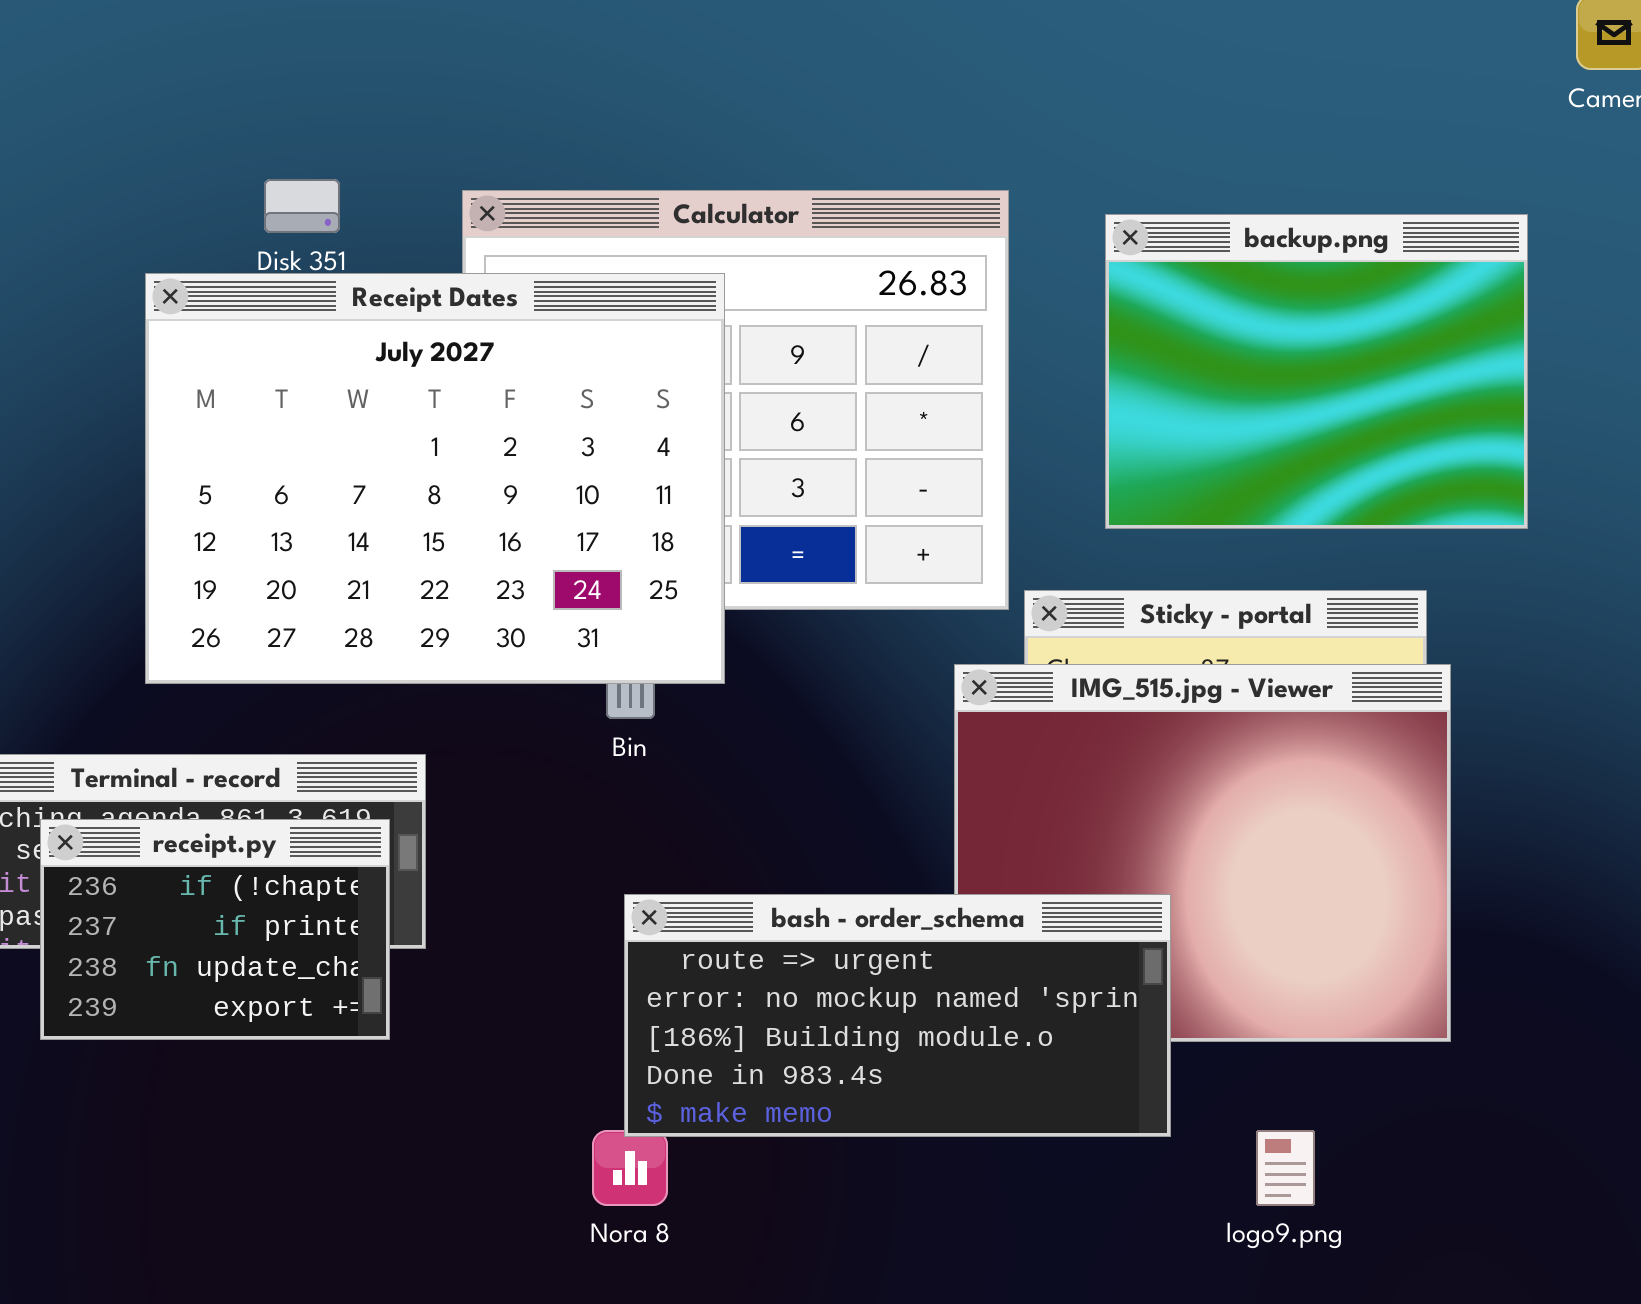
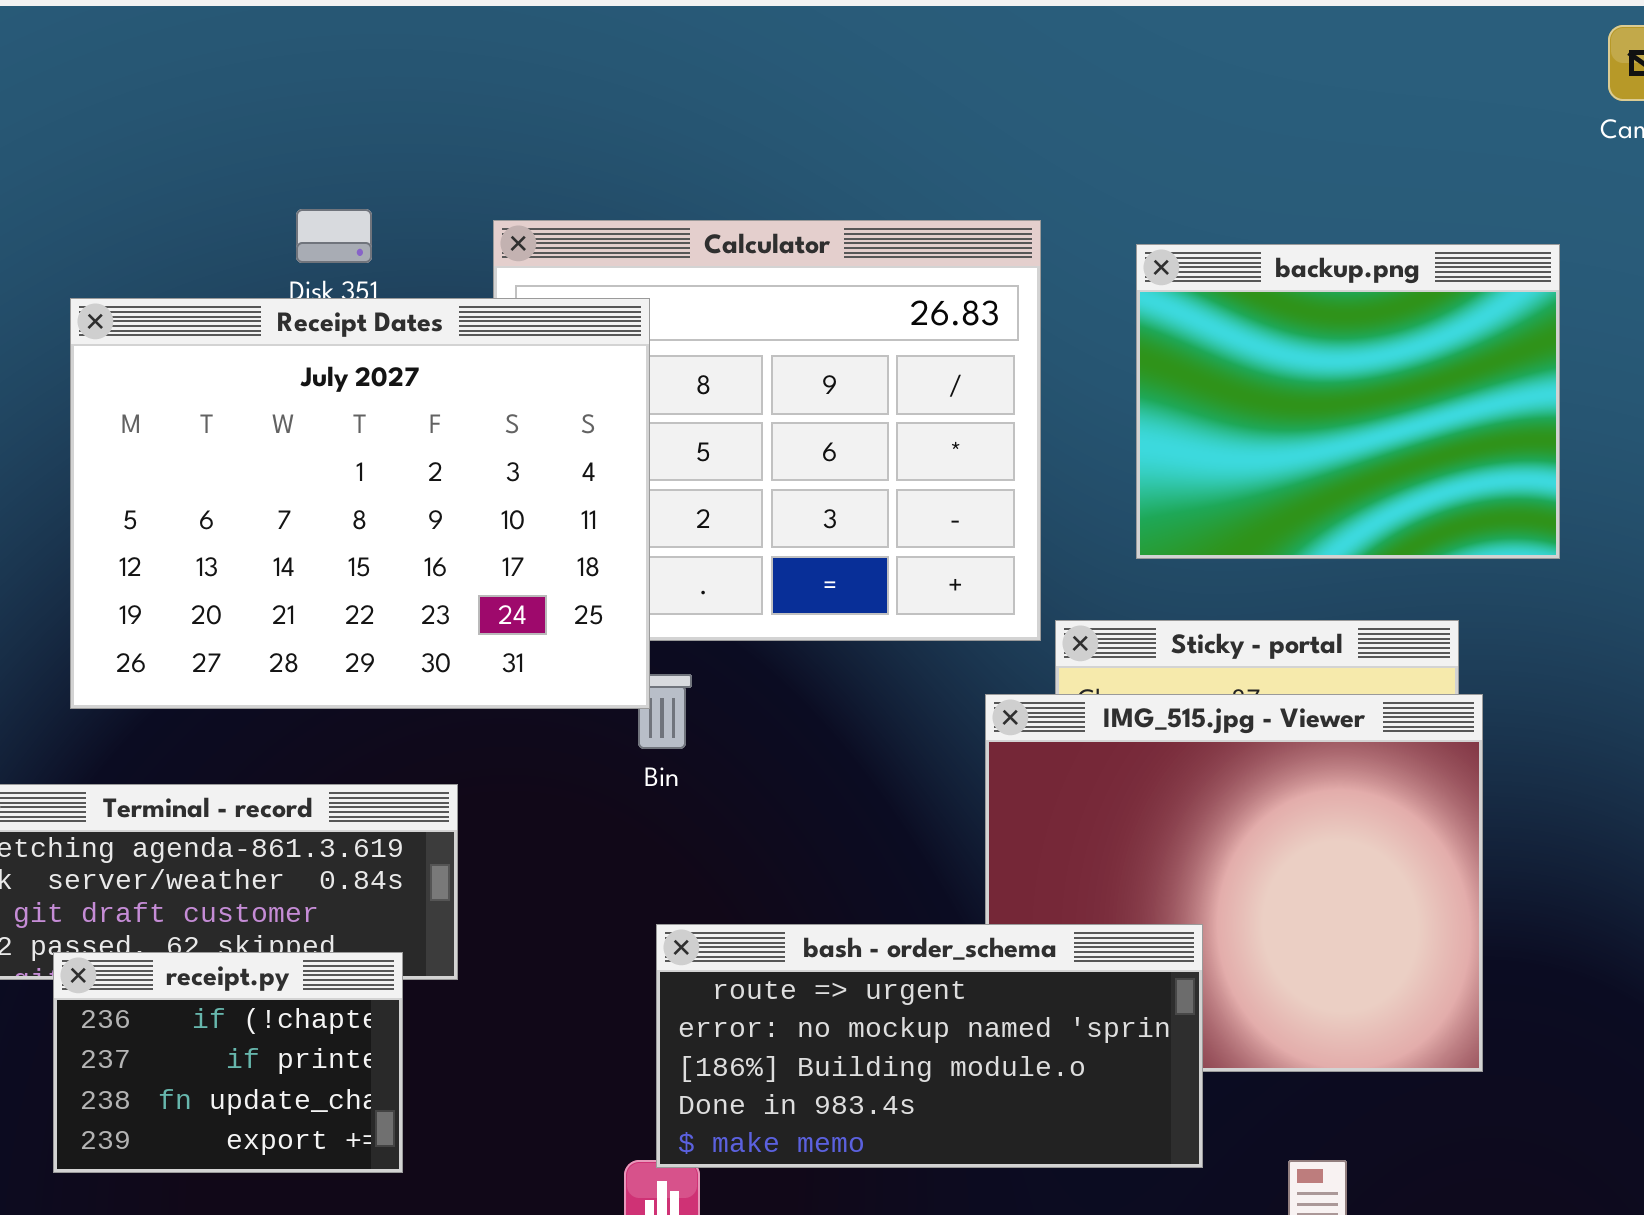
Receipt Dates: [145,273,725,684] -> [70,298,650,709], moved
receipt.py: [40,819,390,1040] -> [53,952,403,1173], moved

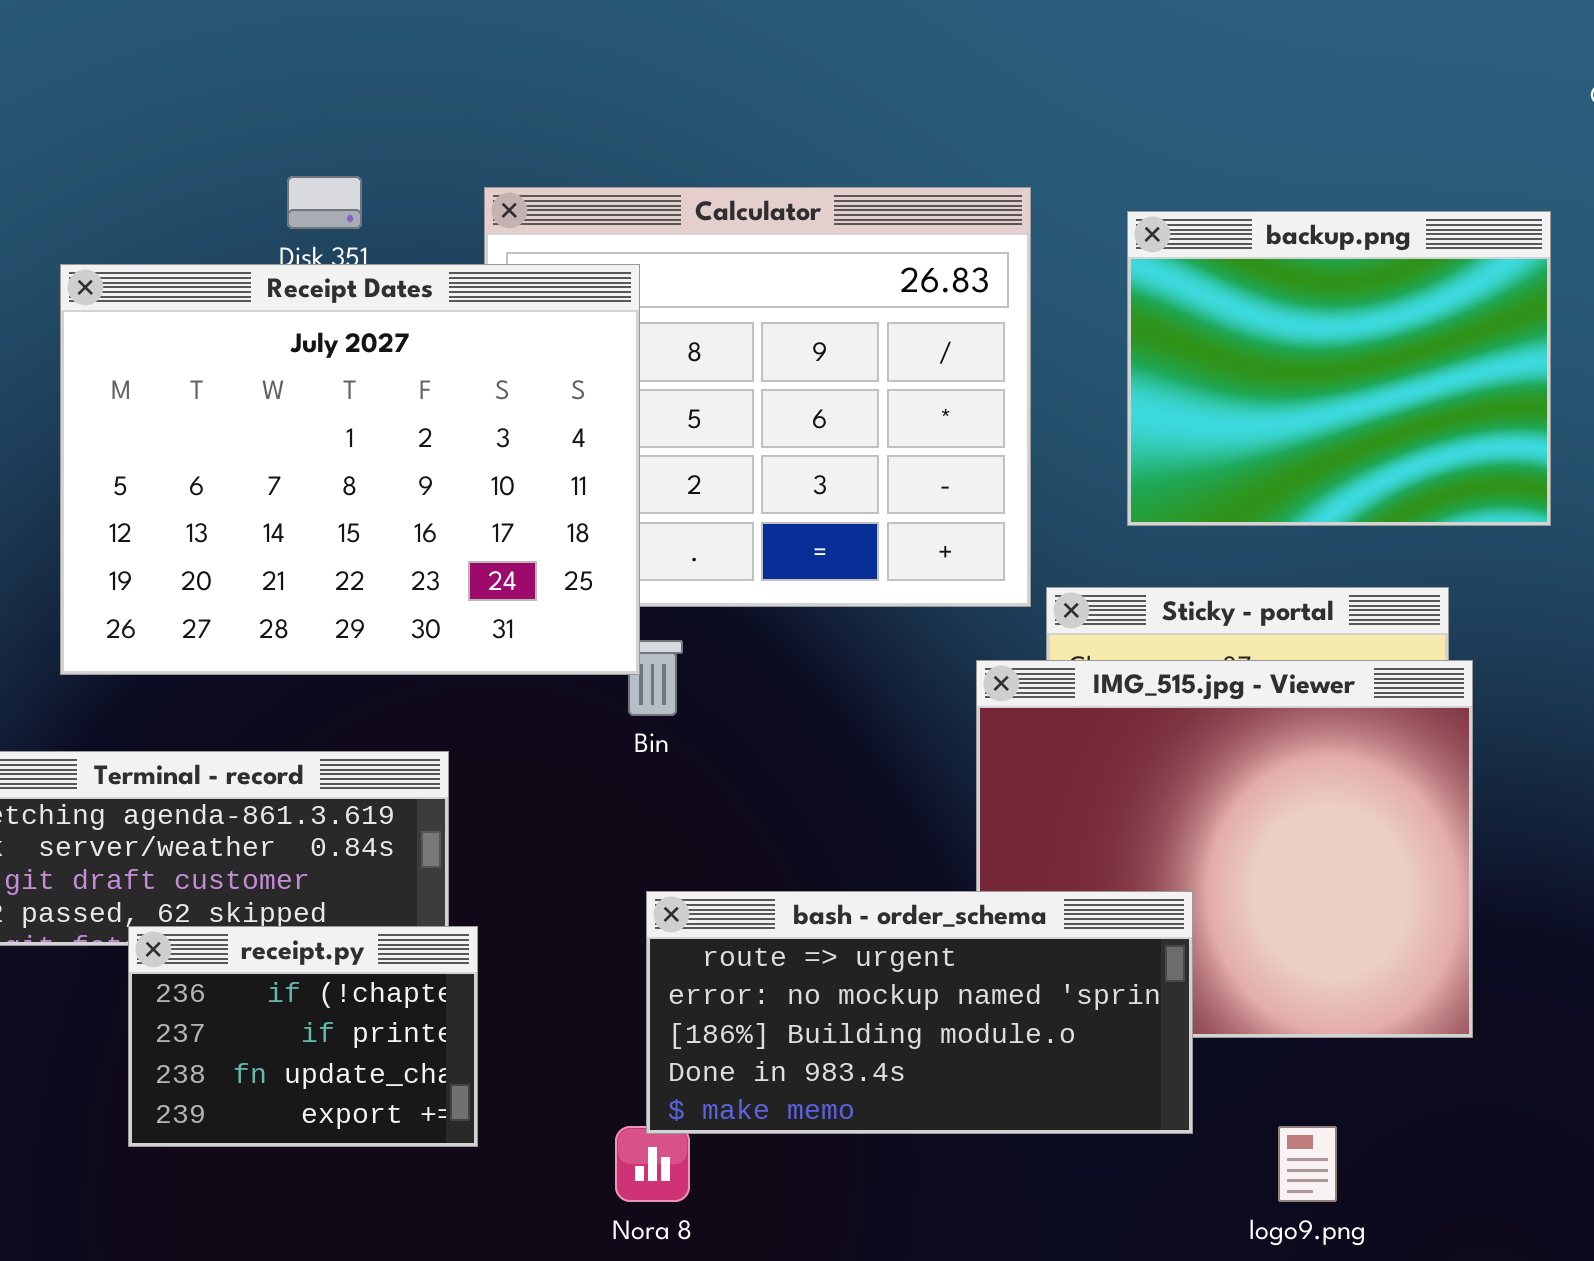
receipt.py: [53,952,403,1173] -> [128,926,478,1147], moved

